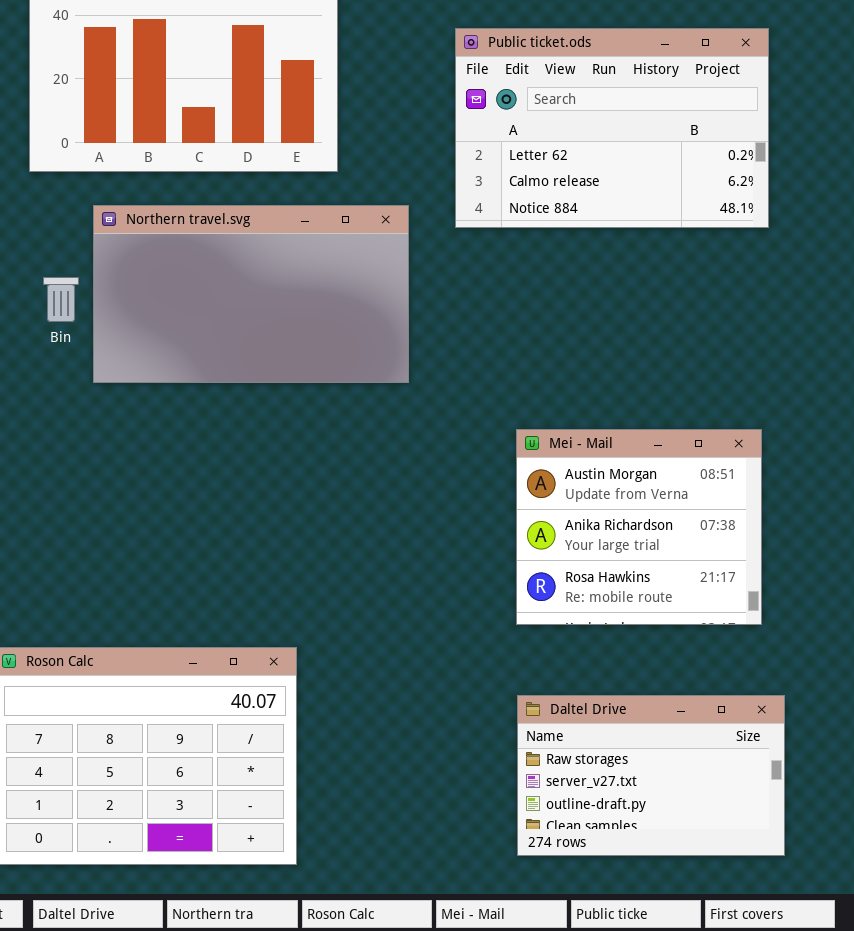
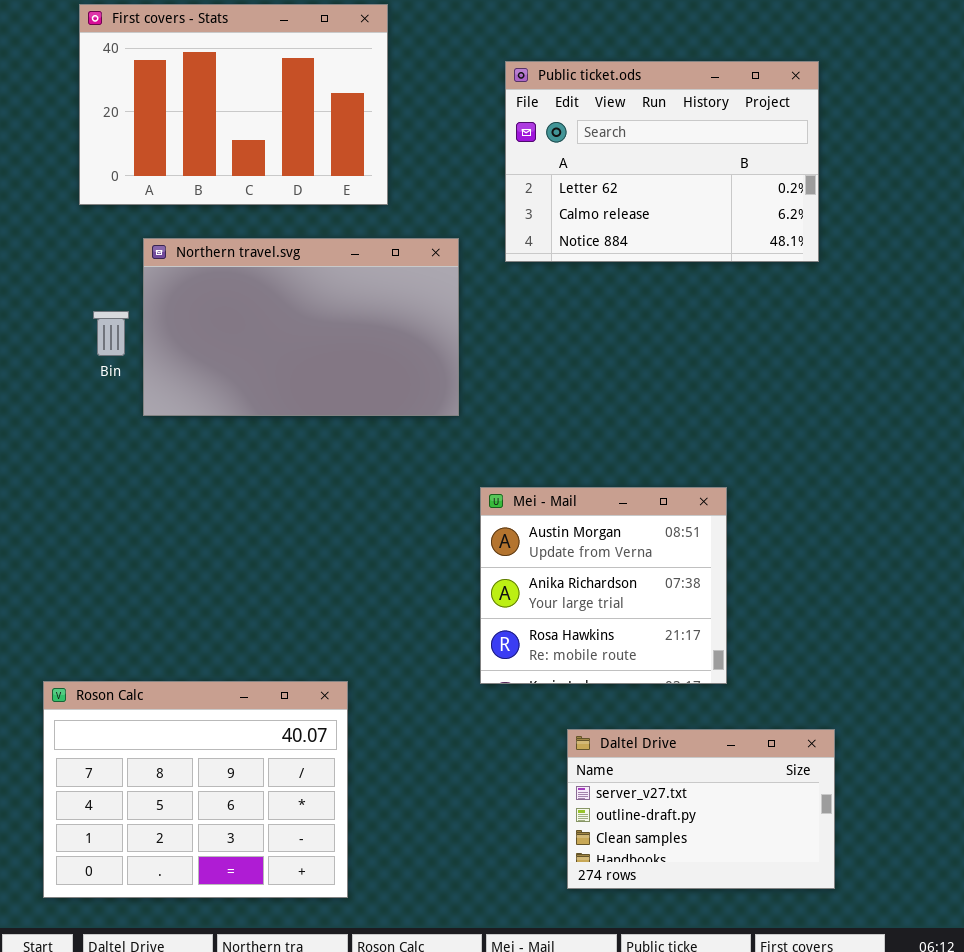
Mei - Mail: [516,429,762,625] -> [480,487,727,684], moved
Daltel Drive: [517,695,785,856] -> [567,729,835,889], scrolled down 1 row

